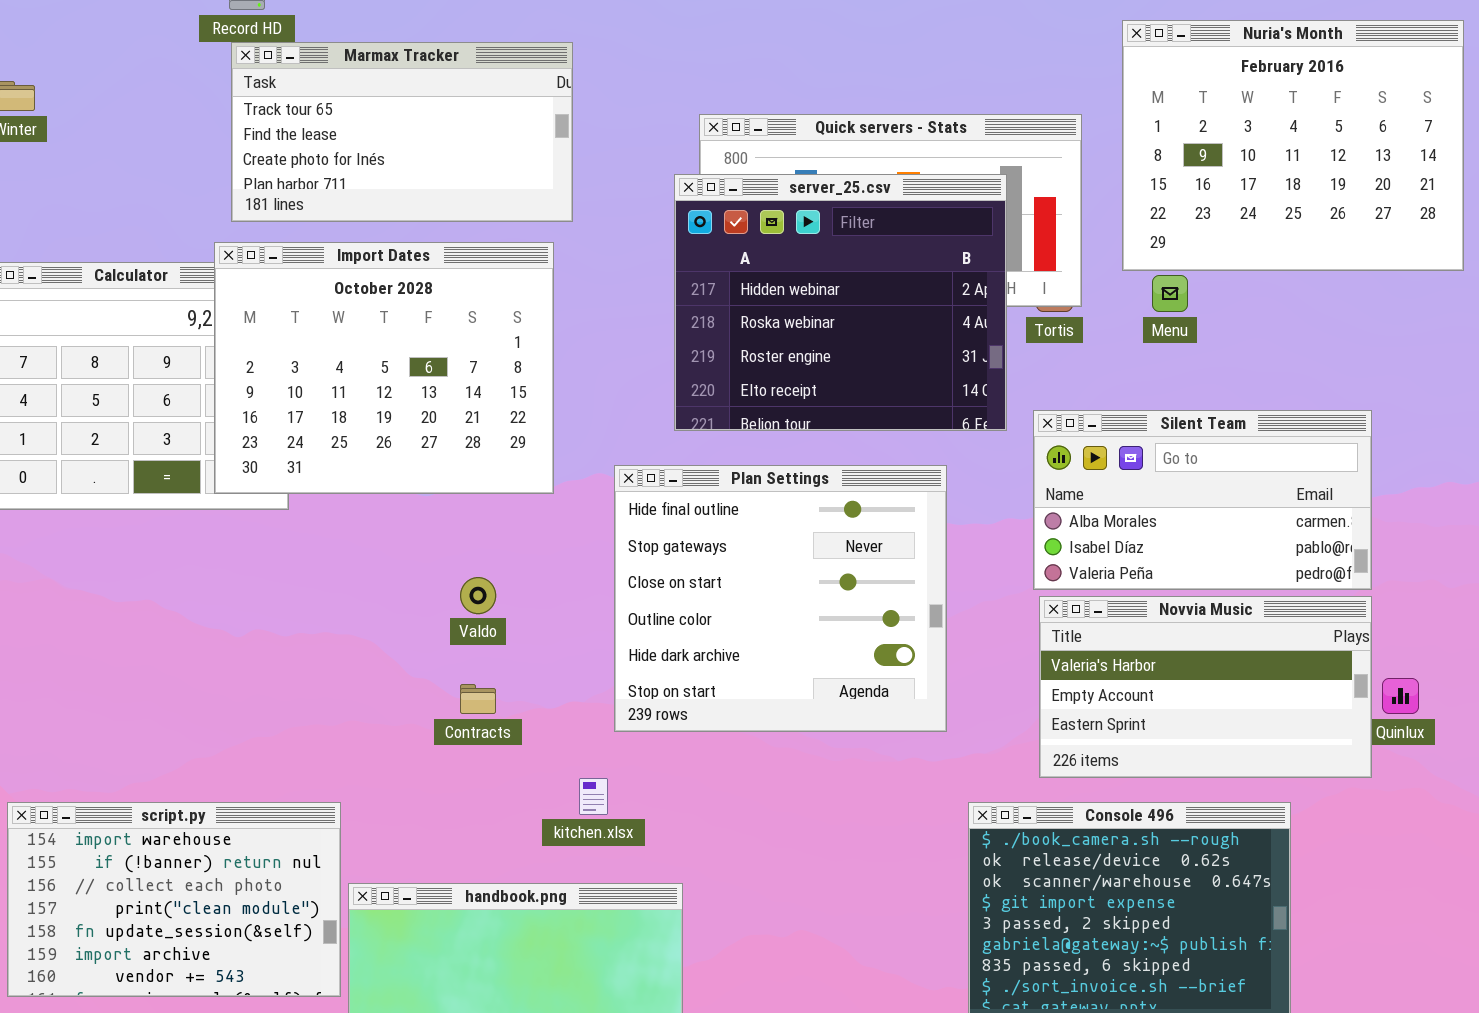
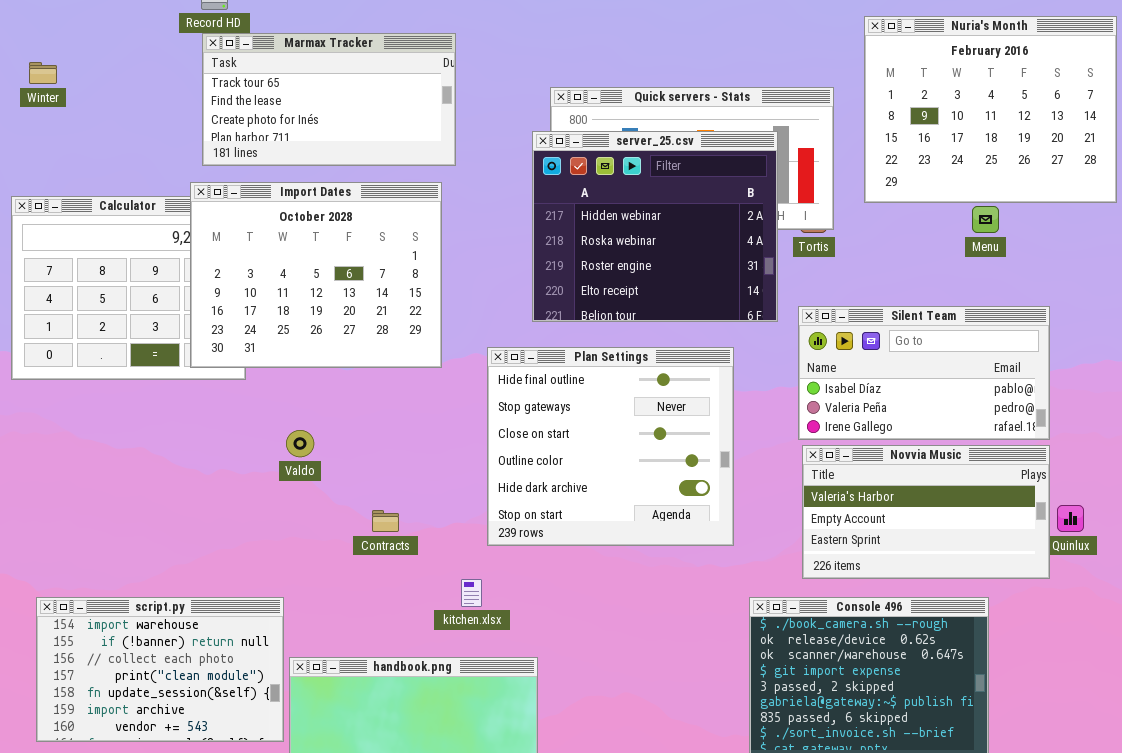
Menu: [1152,275,1188,312] -> [972,206,999,233], moved
Silent Team: [1033,410,1372,590] -> [798,306,1050,440], scrolled down 1 row
Valdo: [460,577,496,614] -> [286,430,314,457], moved

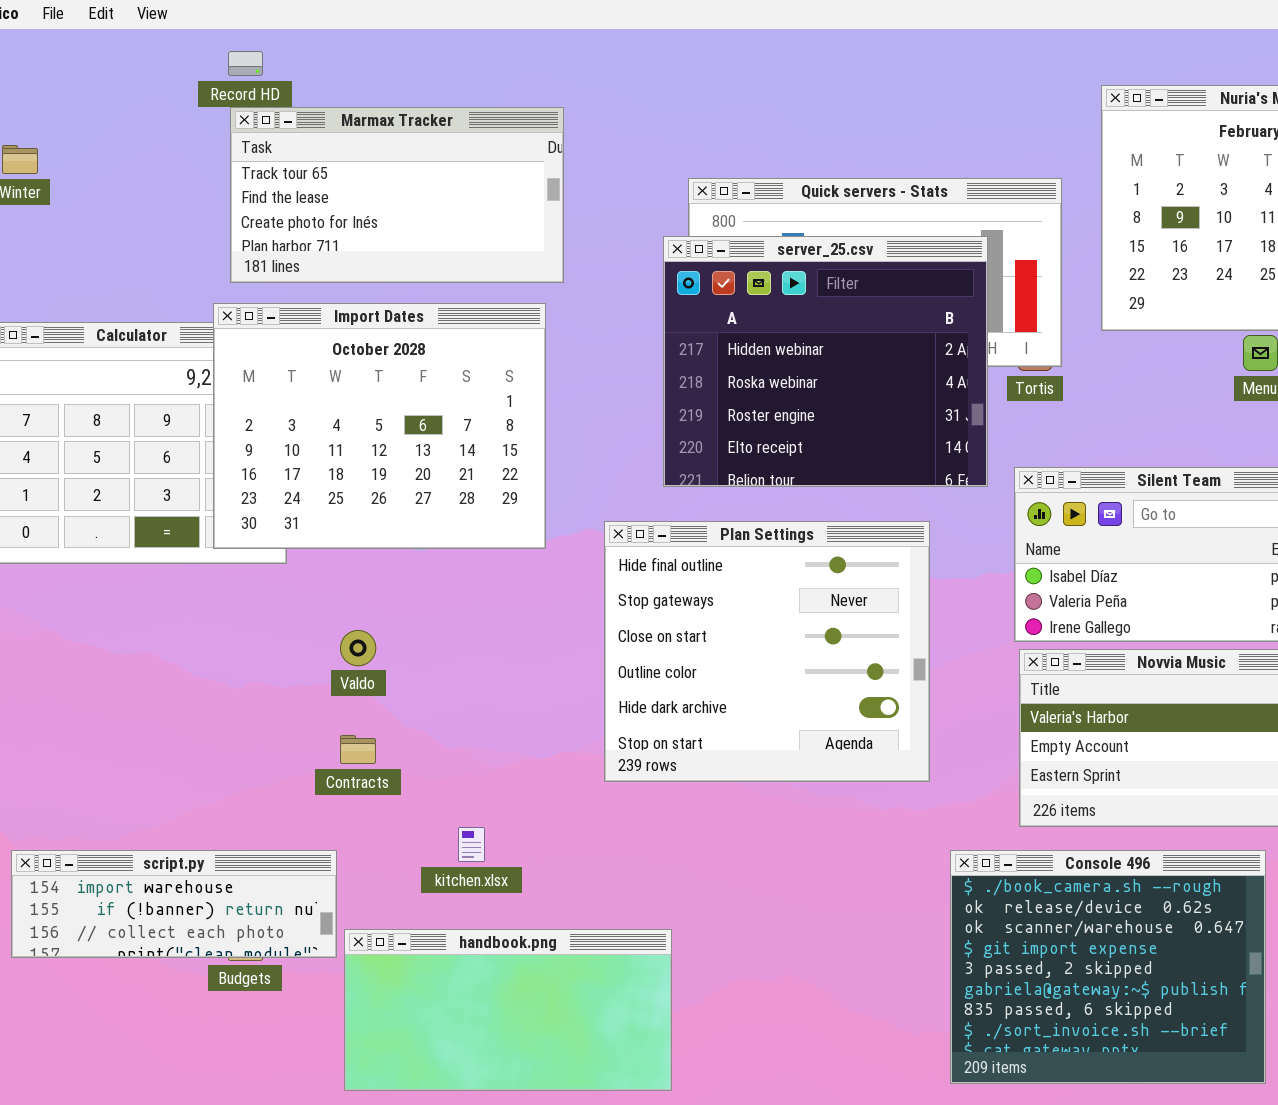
Contracts: [372,510,399,532] -> [340,735,376,764], moved
kitchen.xlsx: [461,579,482,607] -> [458,827,485,862], moved
script.py: [36,597,284,742] -> [11,850,337,958], resized

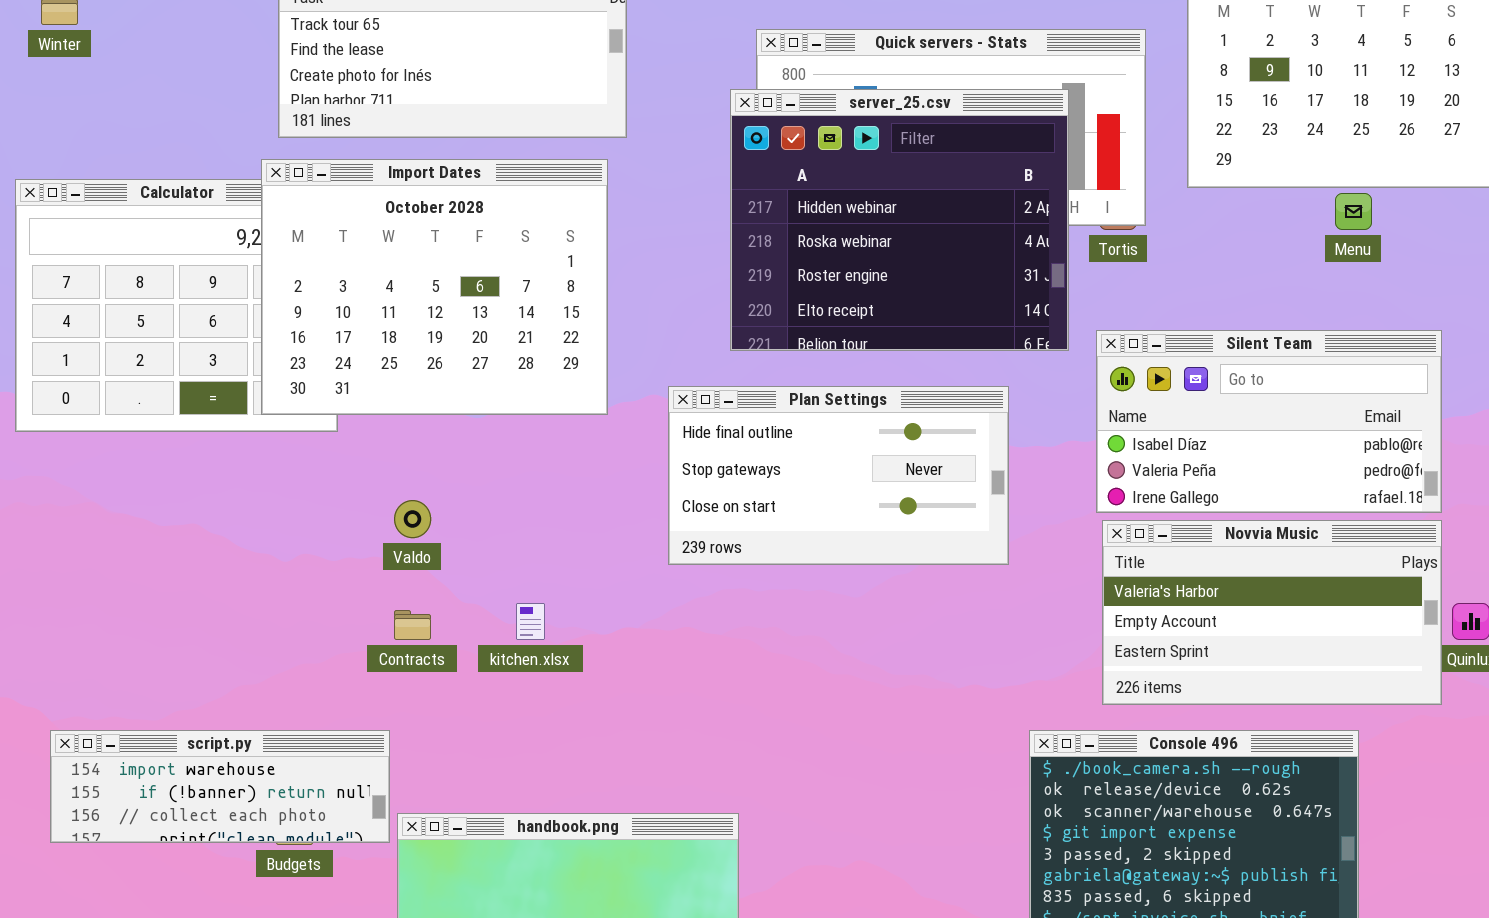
Plan Settings: [604,521,930,782] -> [668,386,1009,565], resized
kitchen.xlsx: [458,827,485,862] -> [516,603,545,640], moved

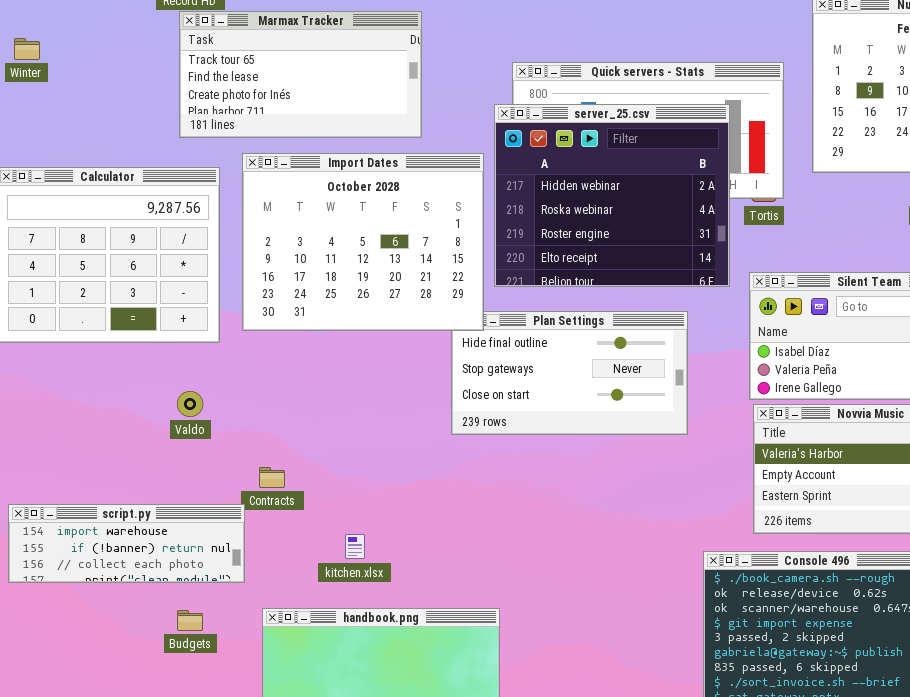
Import Dates: [261,159,608,415] -> [242,153,484,331], moved
Valdo: [394,500,431,538] -> [177,391,203,417], moved
kitchen.xlsx: [516,603,545,640] -> [345,534,365,559], moved
script.py: [50,730,390,843] -> [8,504,245,583], moved

